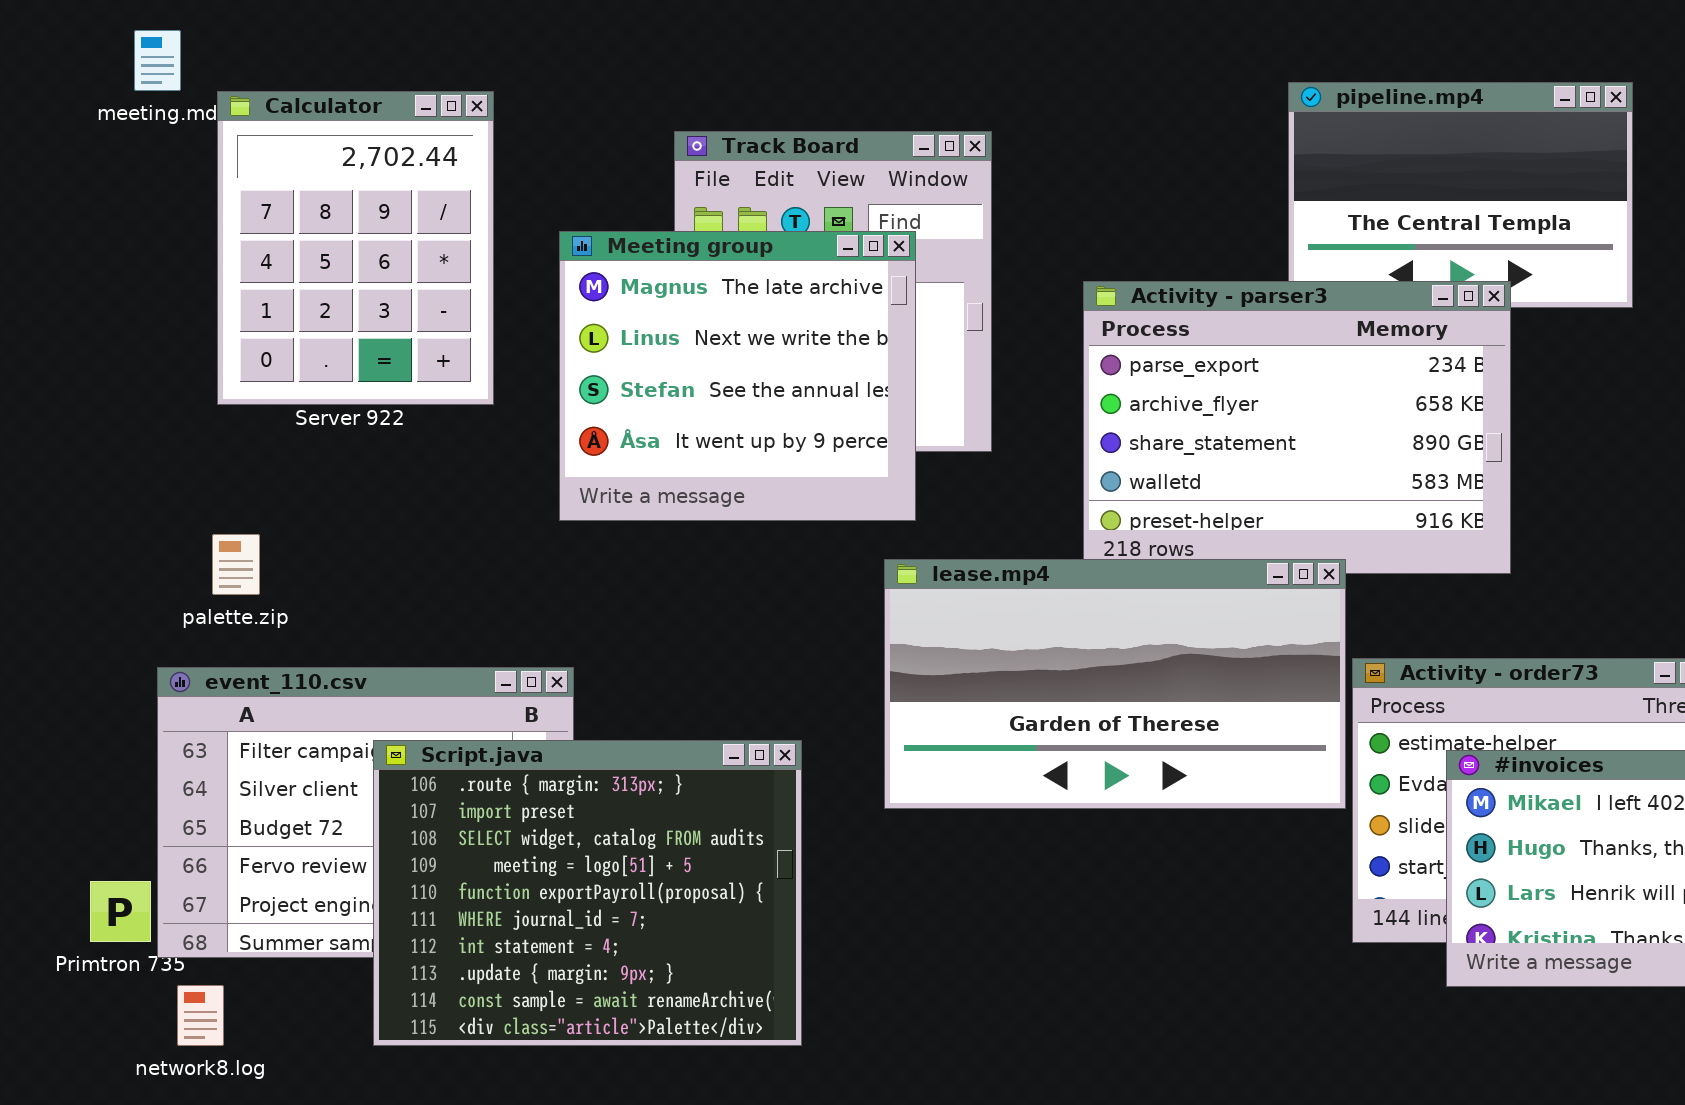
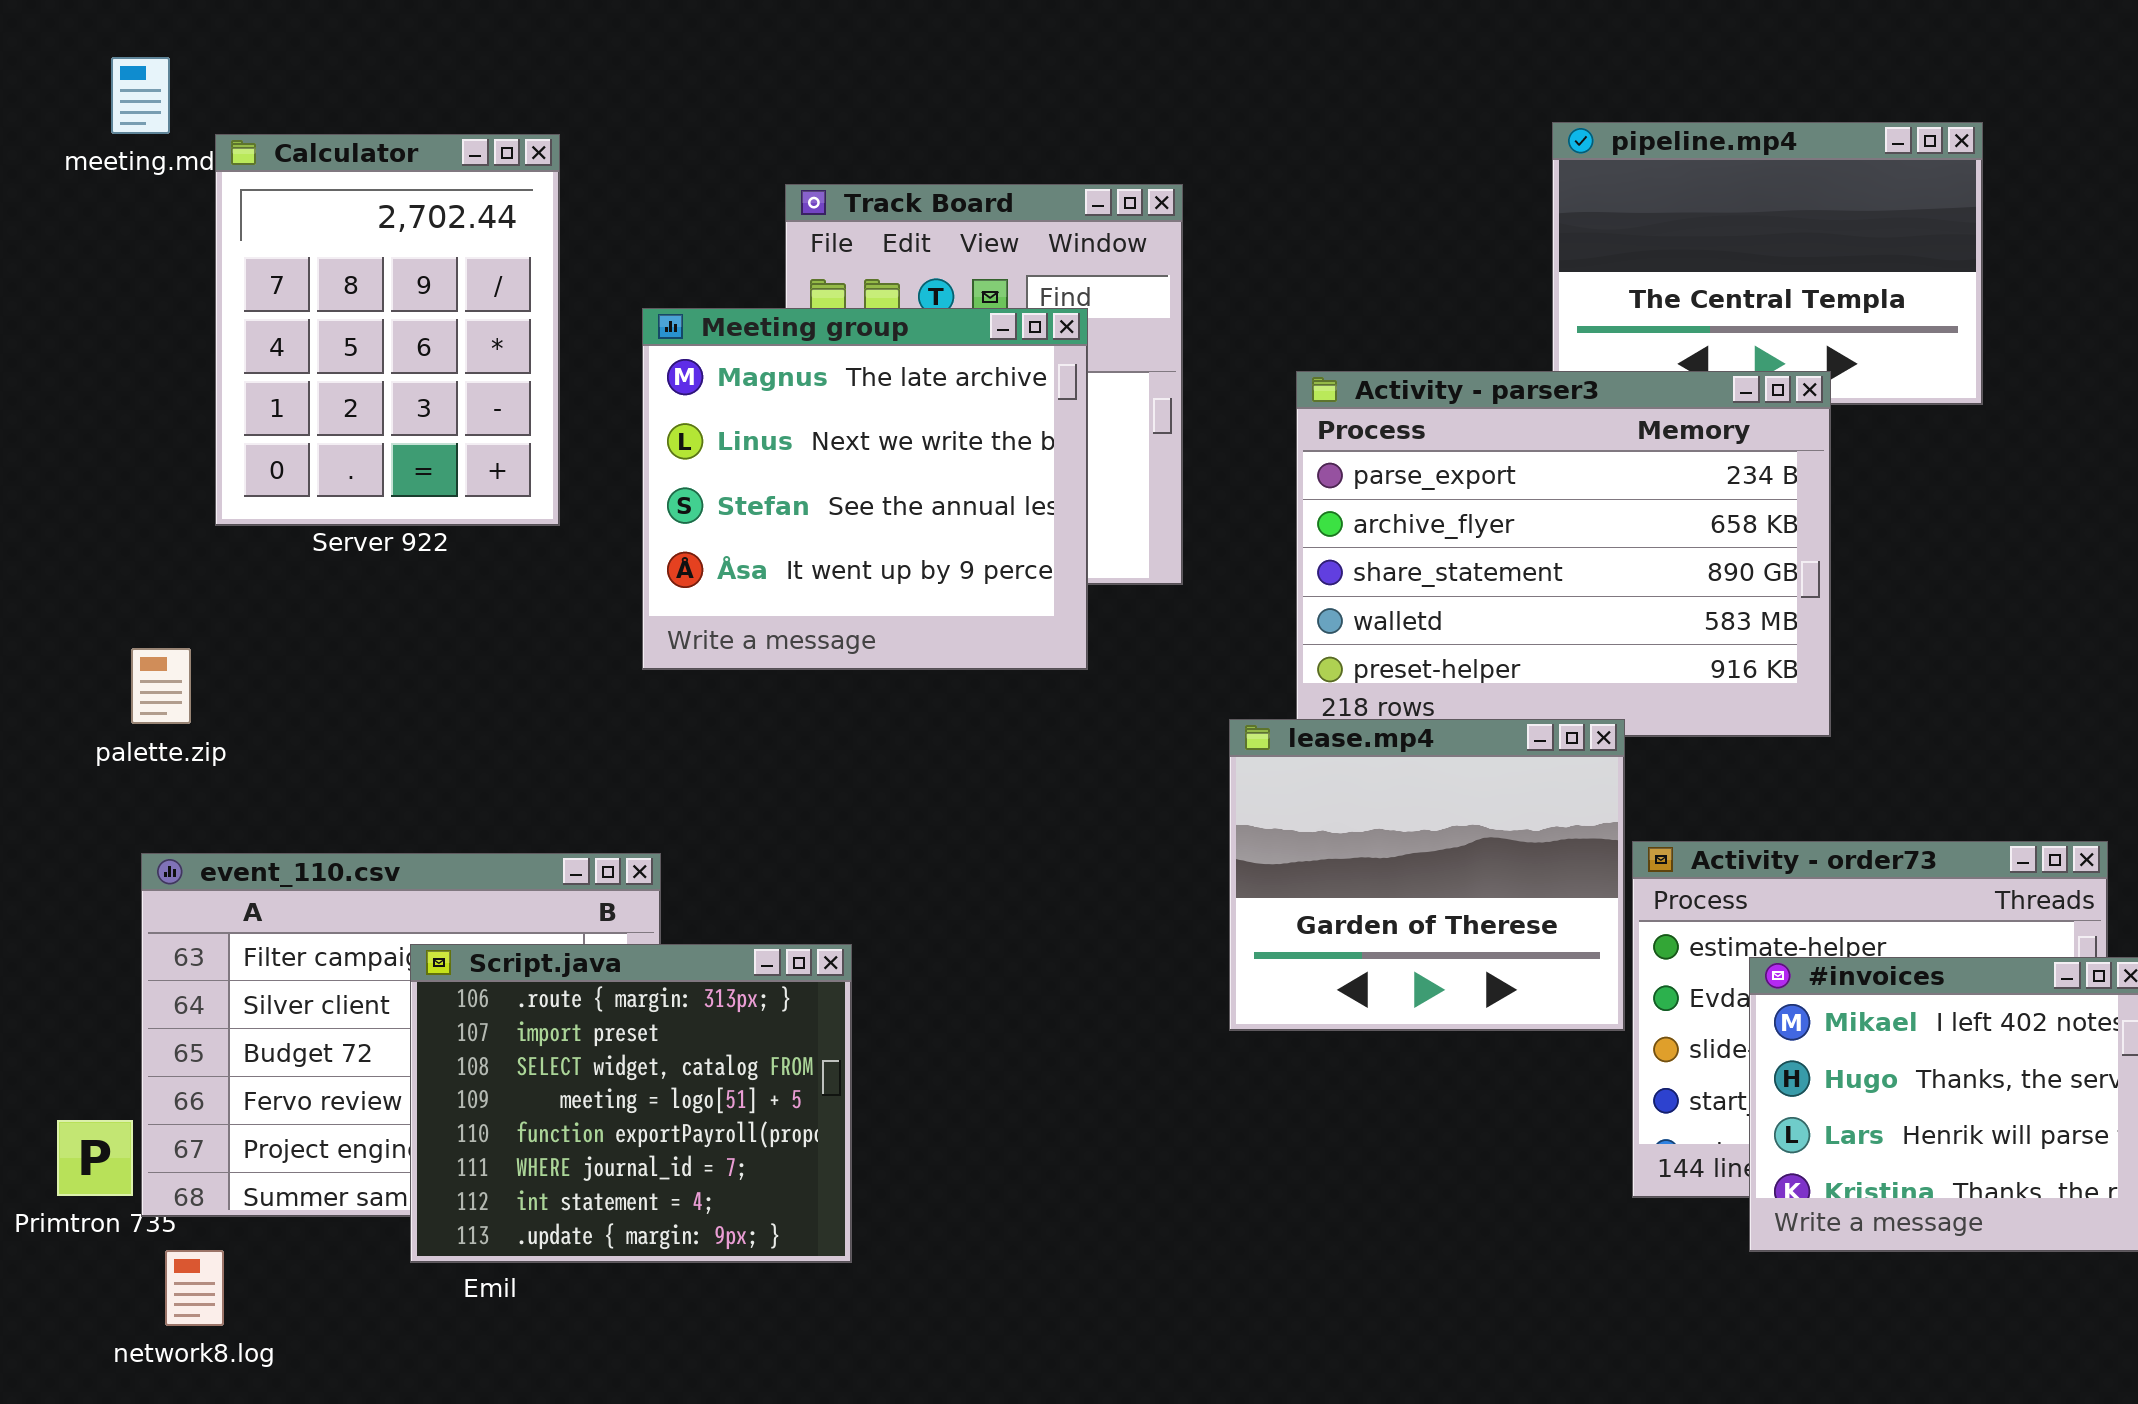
palette.zip: [212,534,260,595] -> [131,648,191,724], moved
lease.mp4: [884,559,1346,809] -> [1229,719,1625,1031], resized
Script.java: [373,740,802,1046] -> [410,944,852,1263], resized

